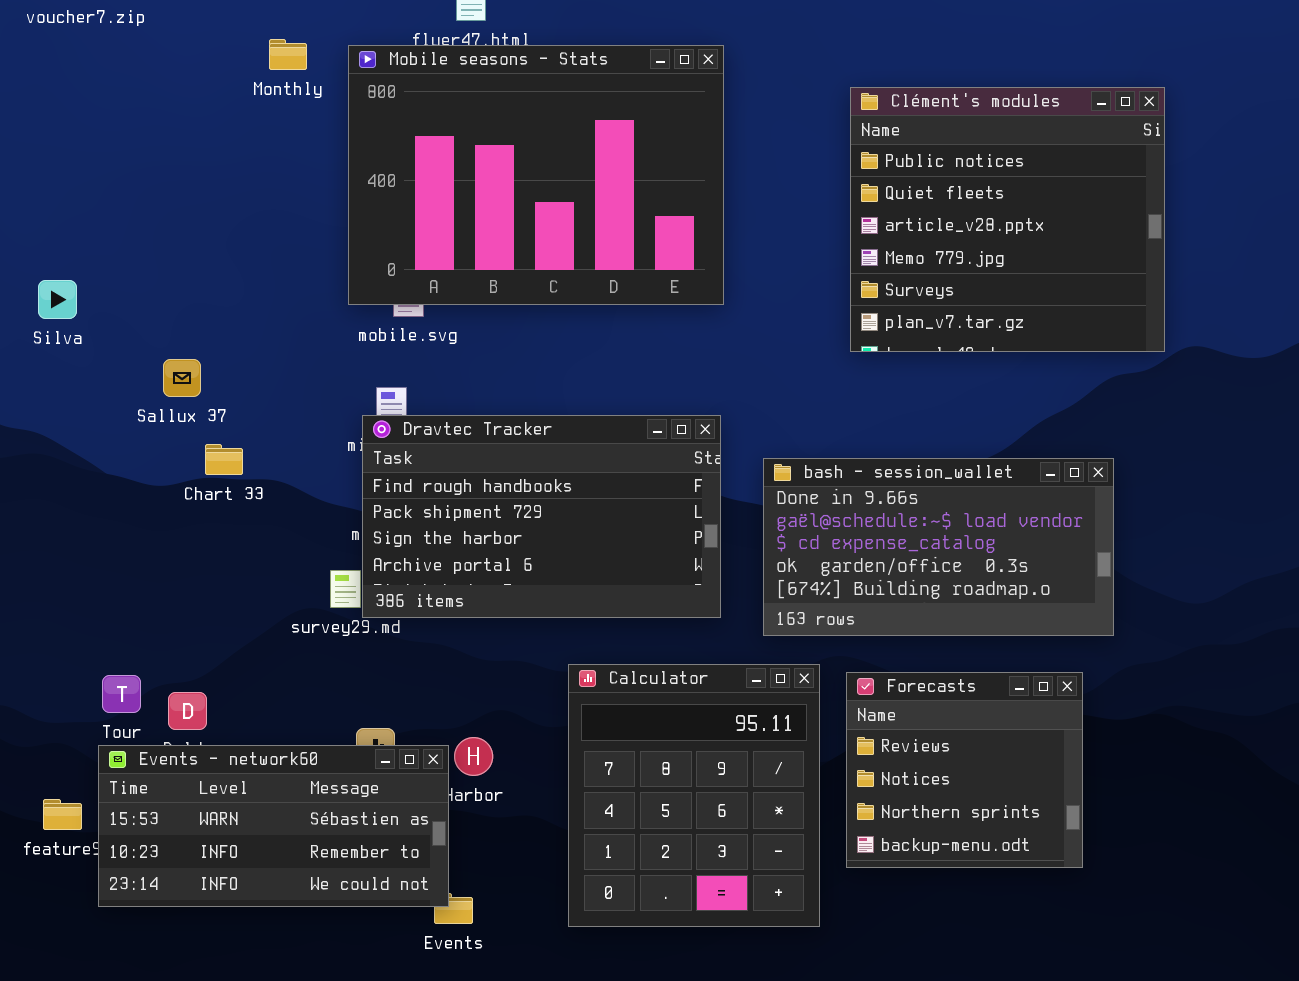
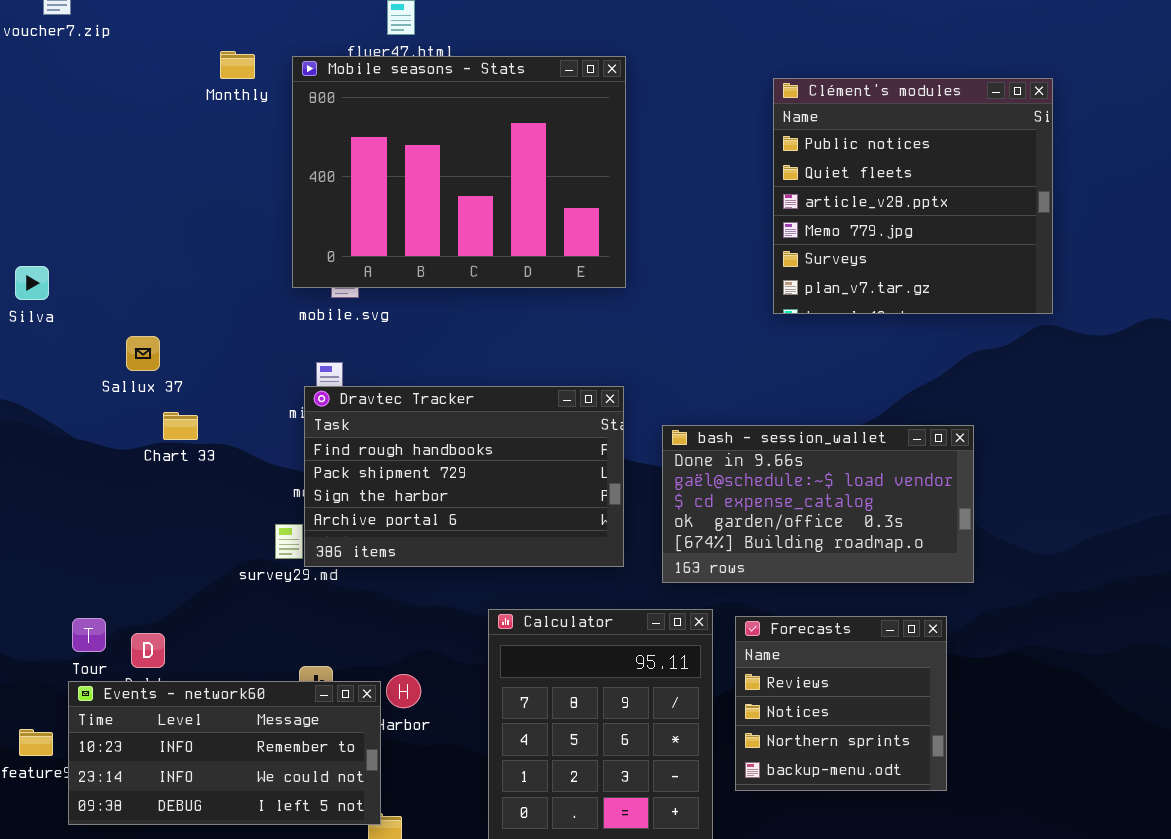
Clément's modules: [850,87,1165,352] -> [773,78,1053,314], moved
Events - network60: [98,745,449,907] -> [68,681,381,825], scrolled down 1 row

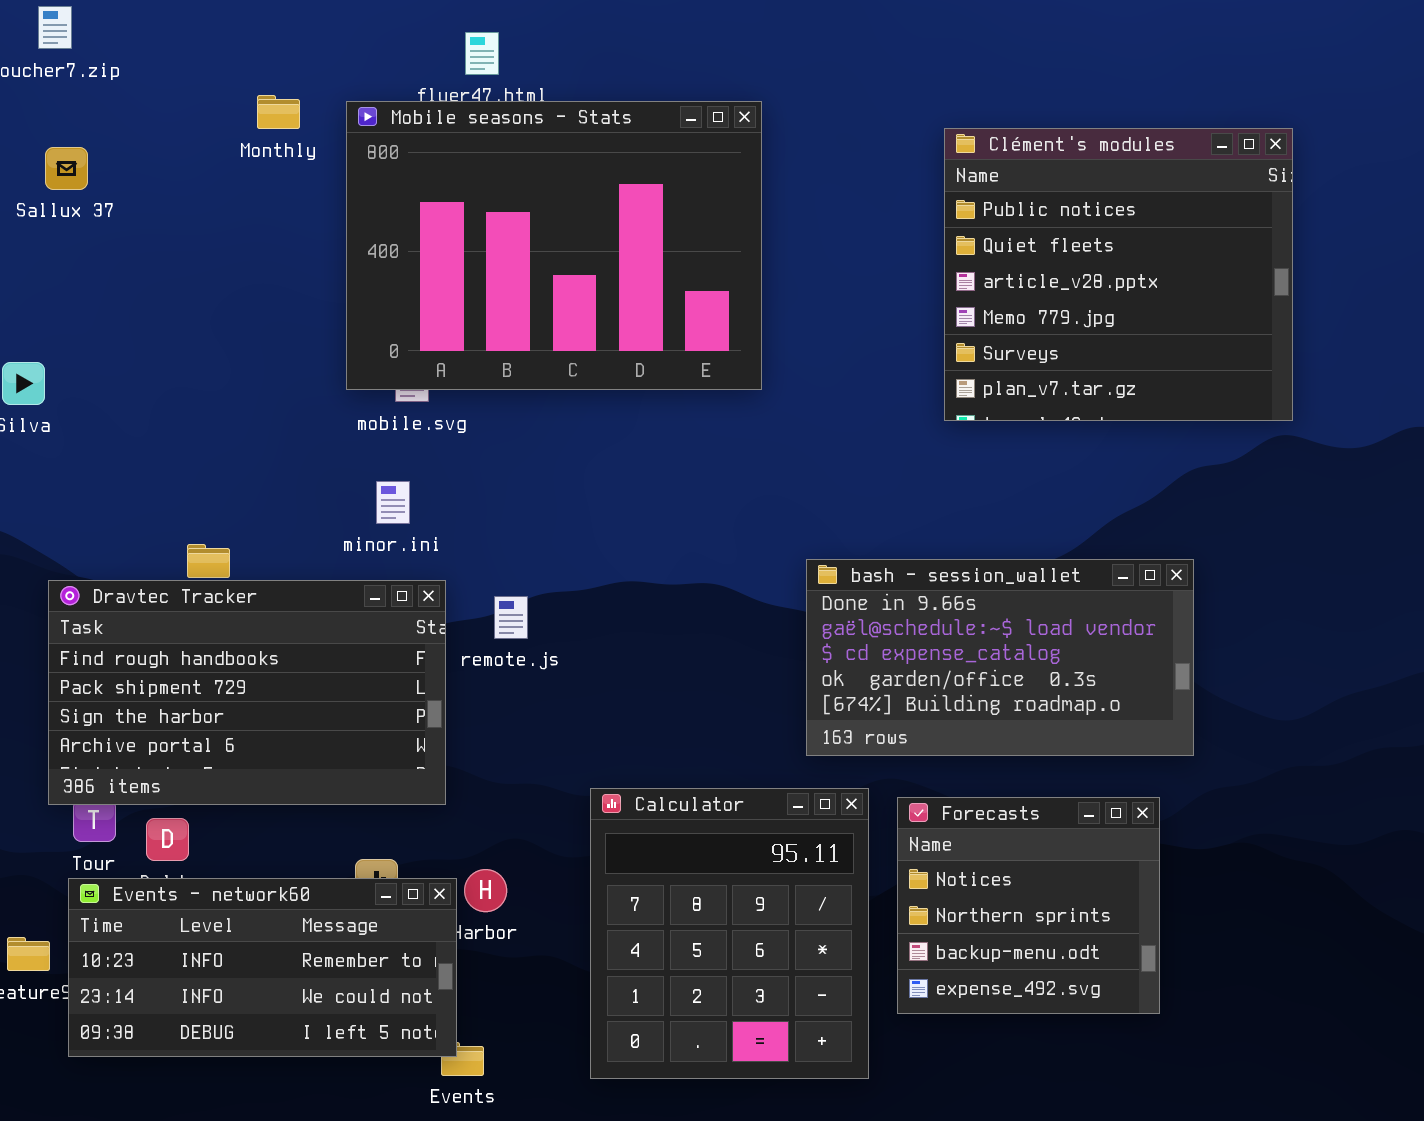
Sallux 37: [126,336,160,371] -> [45,147,88,190], moved
Dravtec Tracker: [304,386,624,567] -> [48,580,446,805], moved
Forecasts: [735,616,947,791] -> [897,797,1160,1014], scrolled down 1 row

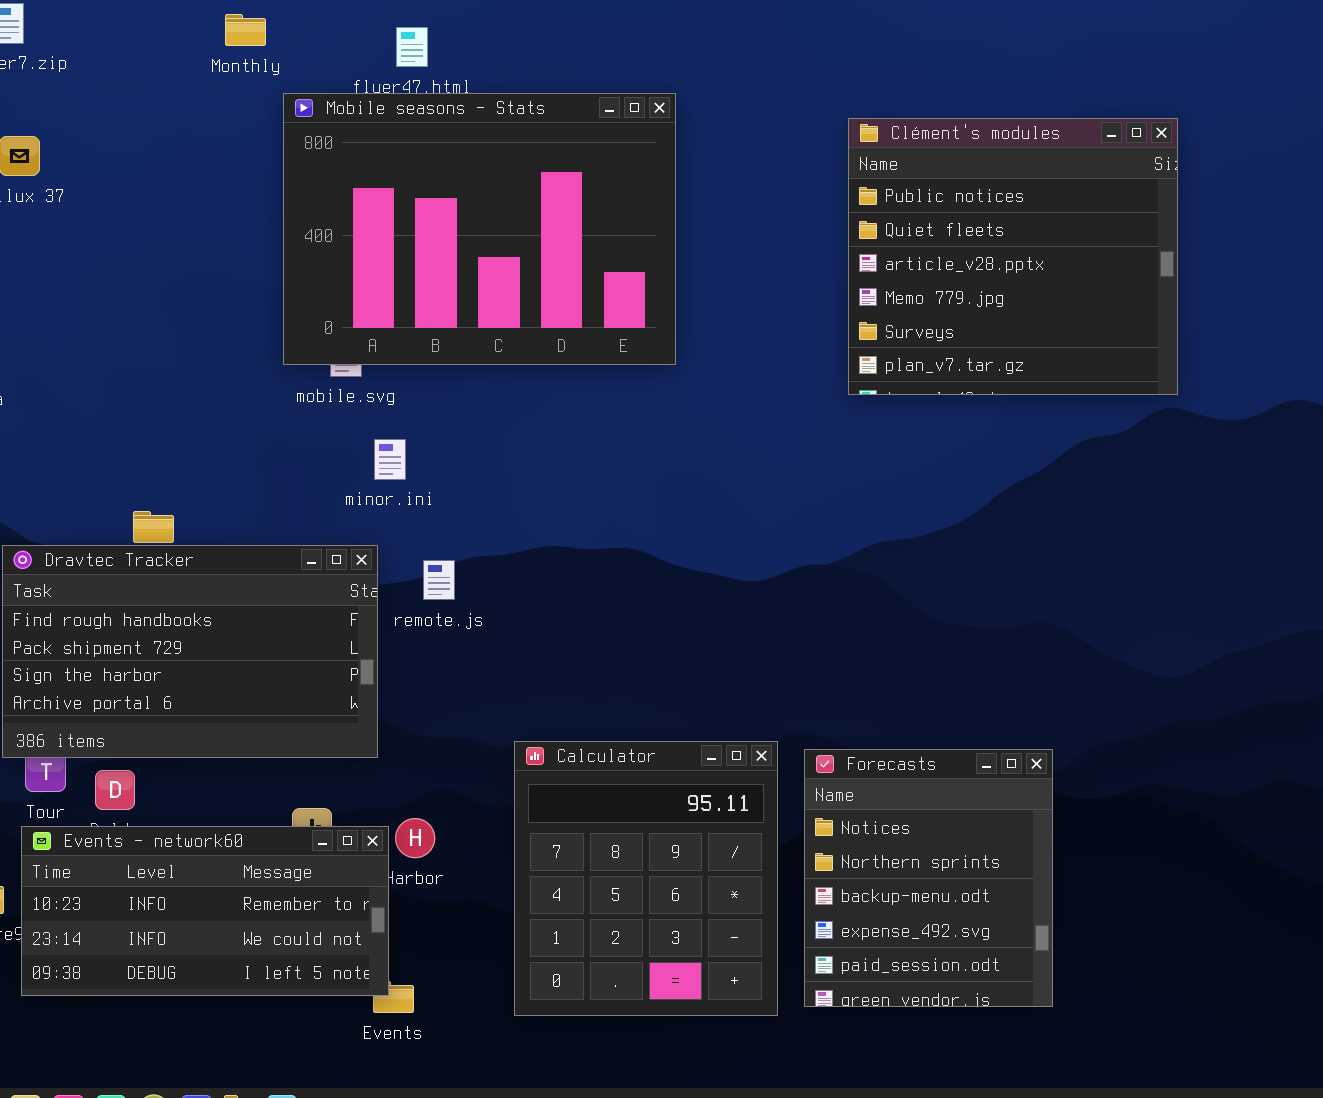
Monthly: [257,95,300,129] -> [225,14,266,46], moved
minor.ini: [376,481,410,524] -> [374,439,406,480], moved
bash - session_wallet: [806,559,1194,756] -> none, closed
Forecasts: [897,797,1160,1014] -> [804,749,1053,1007], resized

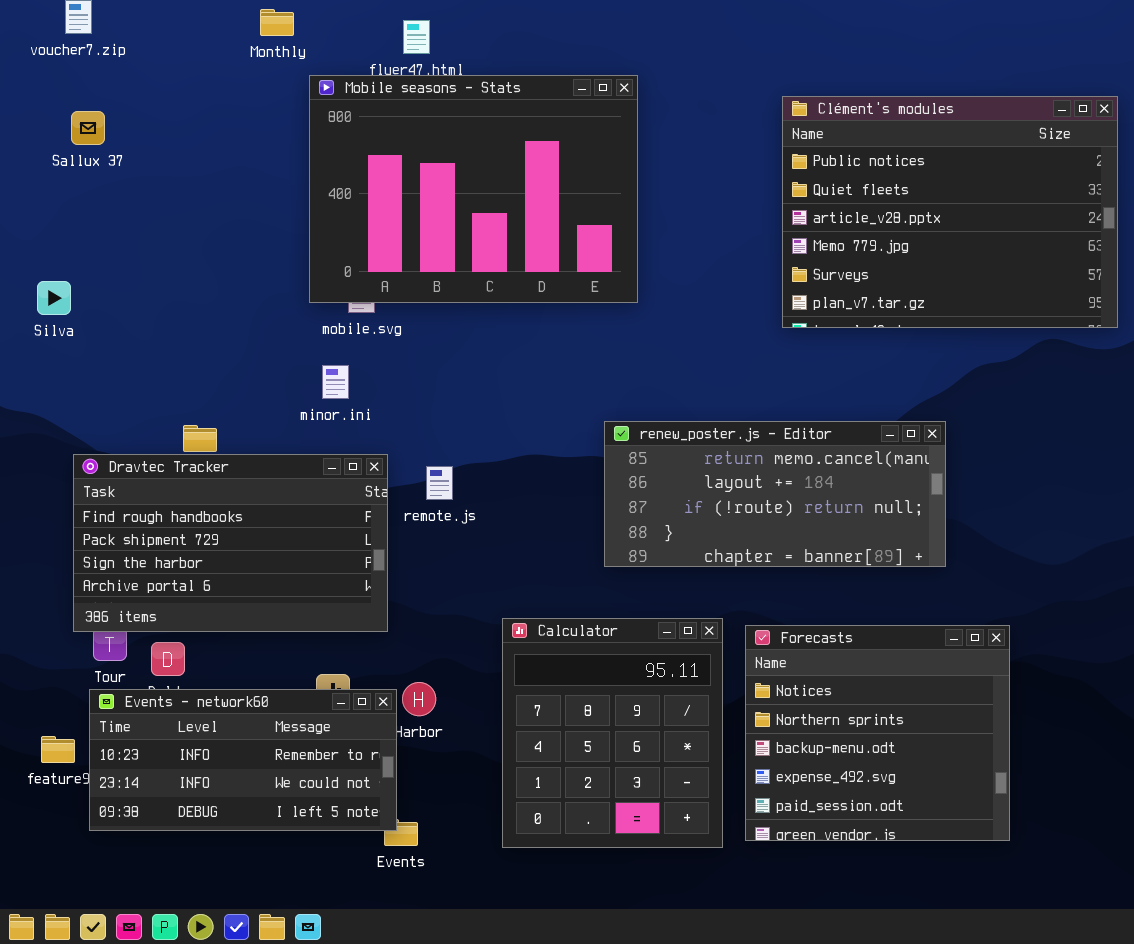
Clément's modules: [848,118,1178,395] -> [782,96,1118,328], resized
minor.ini: [374,439,406,480] -> [322,365,349,399], moved
renew_poster.js - Editor: none -> [604,421,946,567], opened
Forecasts: [804,749,1053,1007] -> [745,625,1010,841], resized

